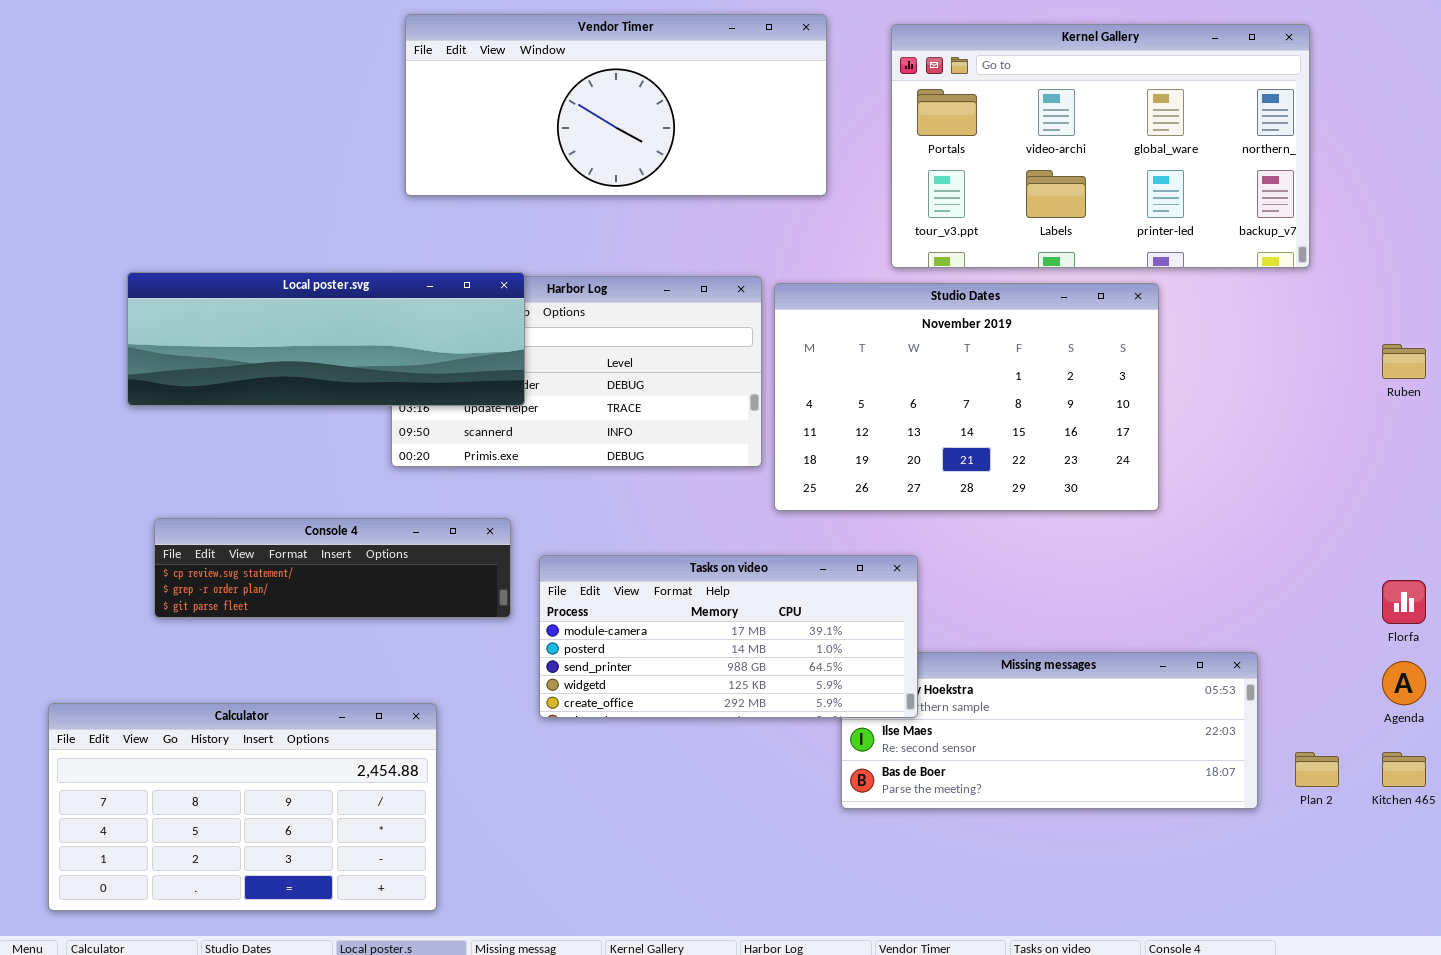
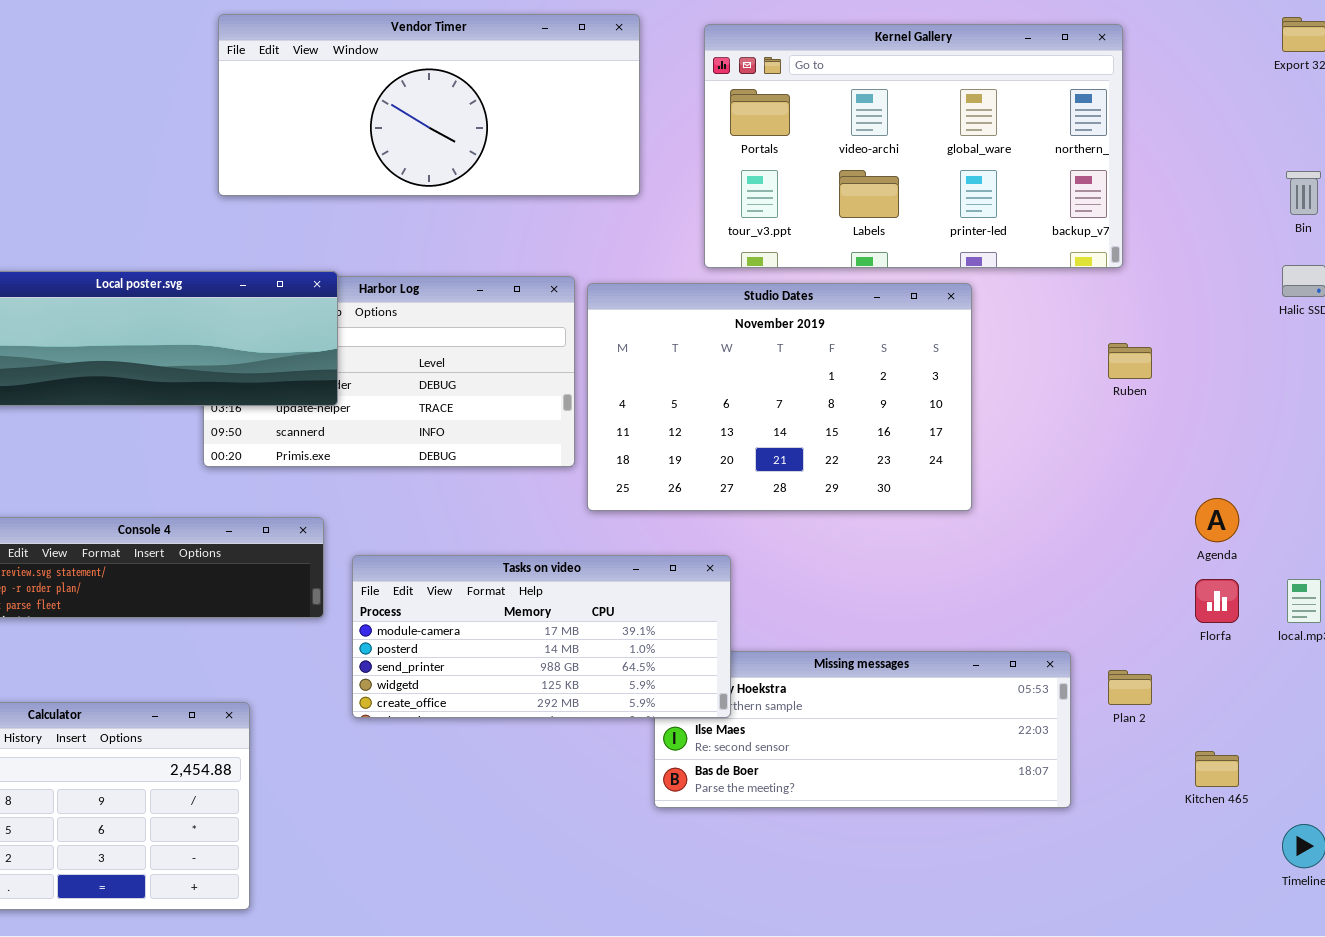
Ruben: [1382,344,1426,379] -> [1108,343,1152,379], moved
Agenda: [1382,661,1426,705] -> [1195,498,1239,542], moved
Plan 2: [1295,752,1339,787] -> [1108,670,1152,705], moved

